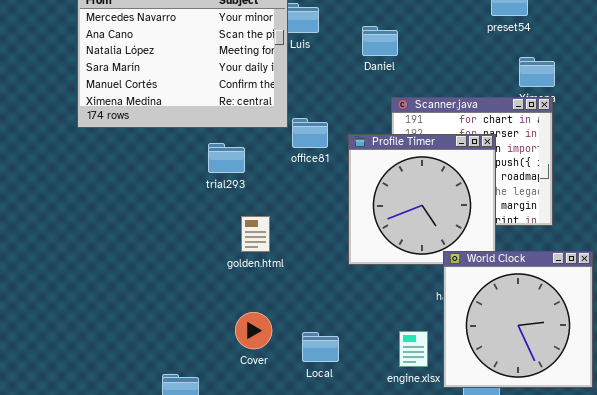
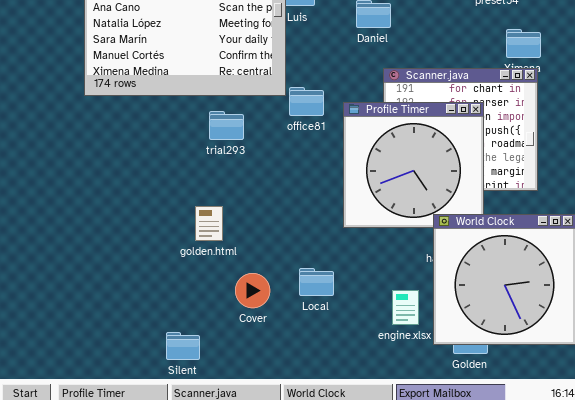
golden.html: [241,216,270,252] -> [195,206,223,241], moved
Local: [302,332,339,362] -> [299,268,334,296], moved

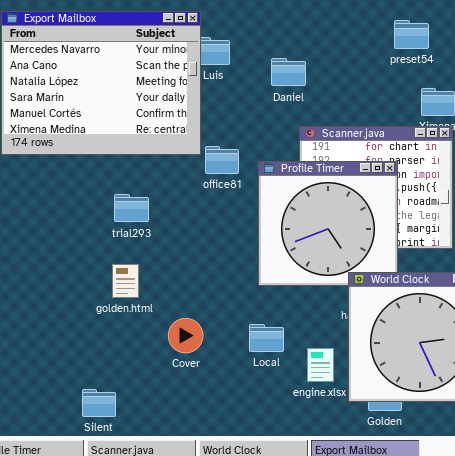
trial293: [209,111,244,140] -> [114,194,149,222], moved
Local: [299,268,334,296] -> [249,324,284,352], moved
Cover: [235,273,270,308] -> [168,318,203,353], moved

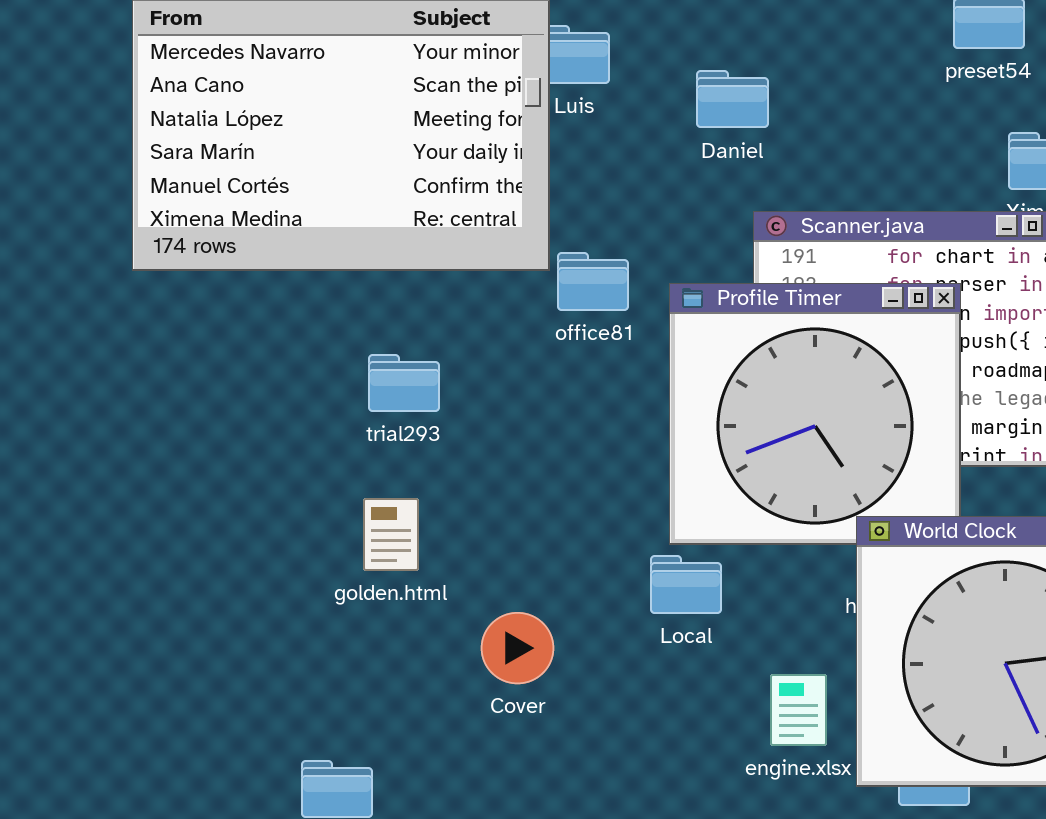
Local: [249,324,284,352] -> [650,555,722,614], moved

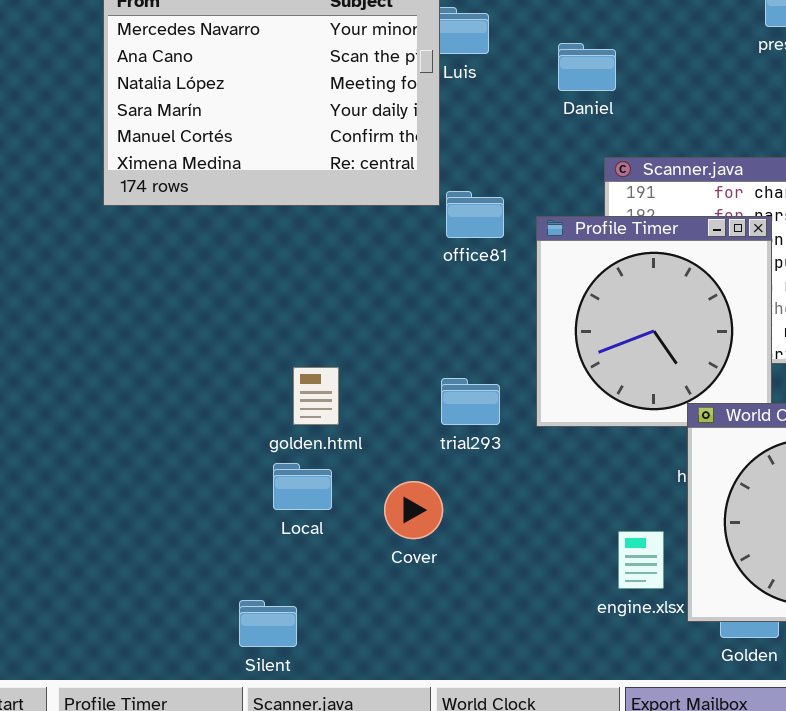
trial293: [368,354,440,412] -> [441,378,500,425], moved
golden.html: [363,498,419,571] -> [293,367,339,425], moved
Local: [650,555,722,614] -> [273,463,332,510], moved

